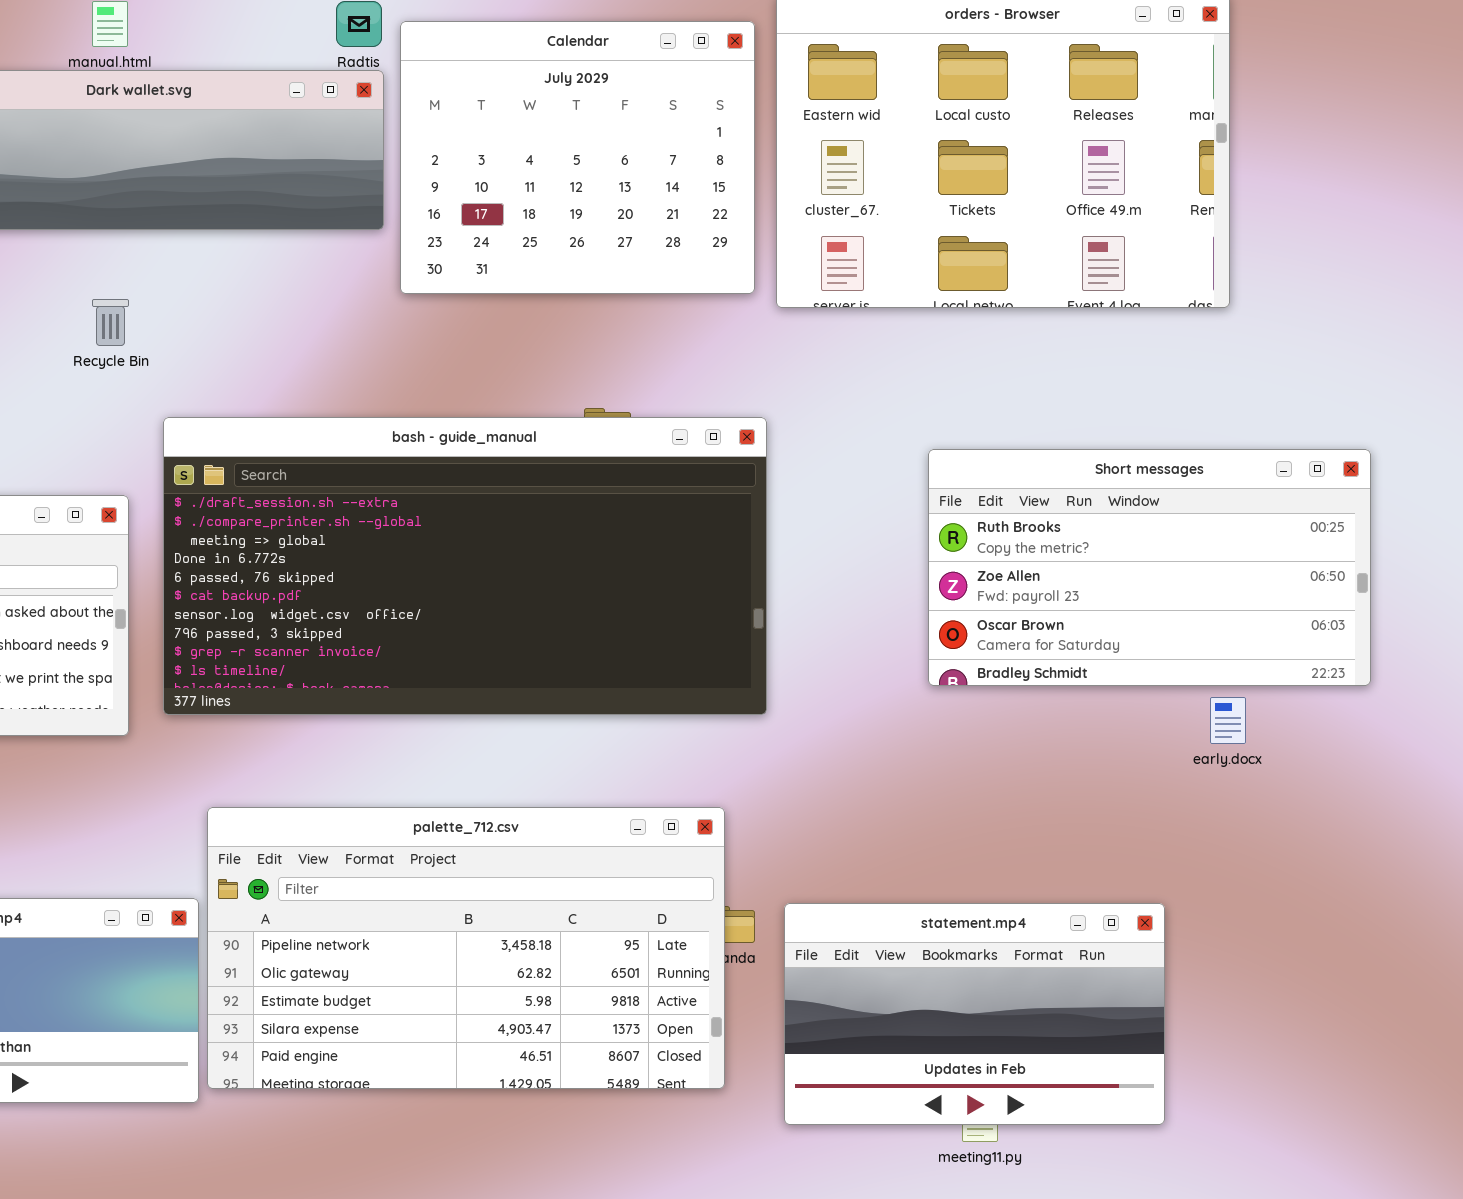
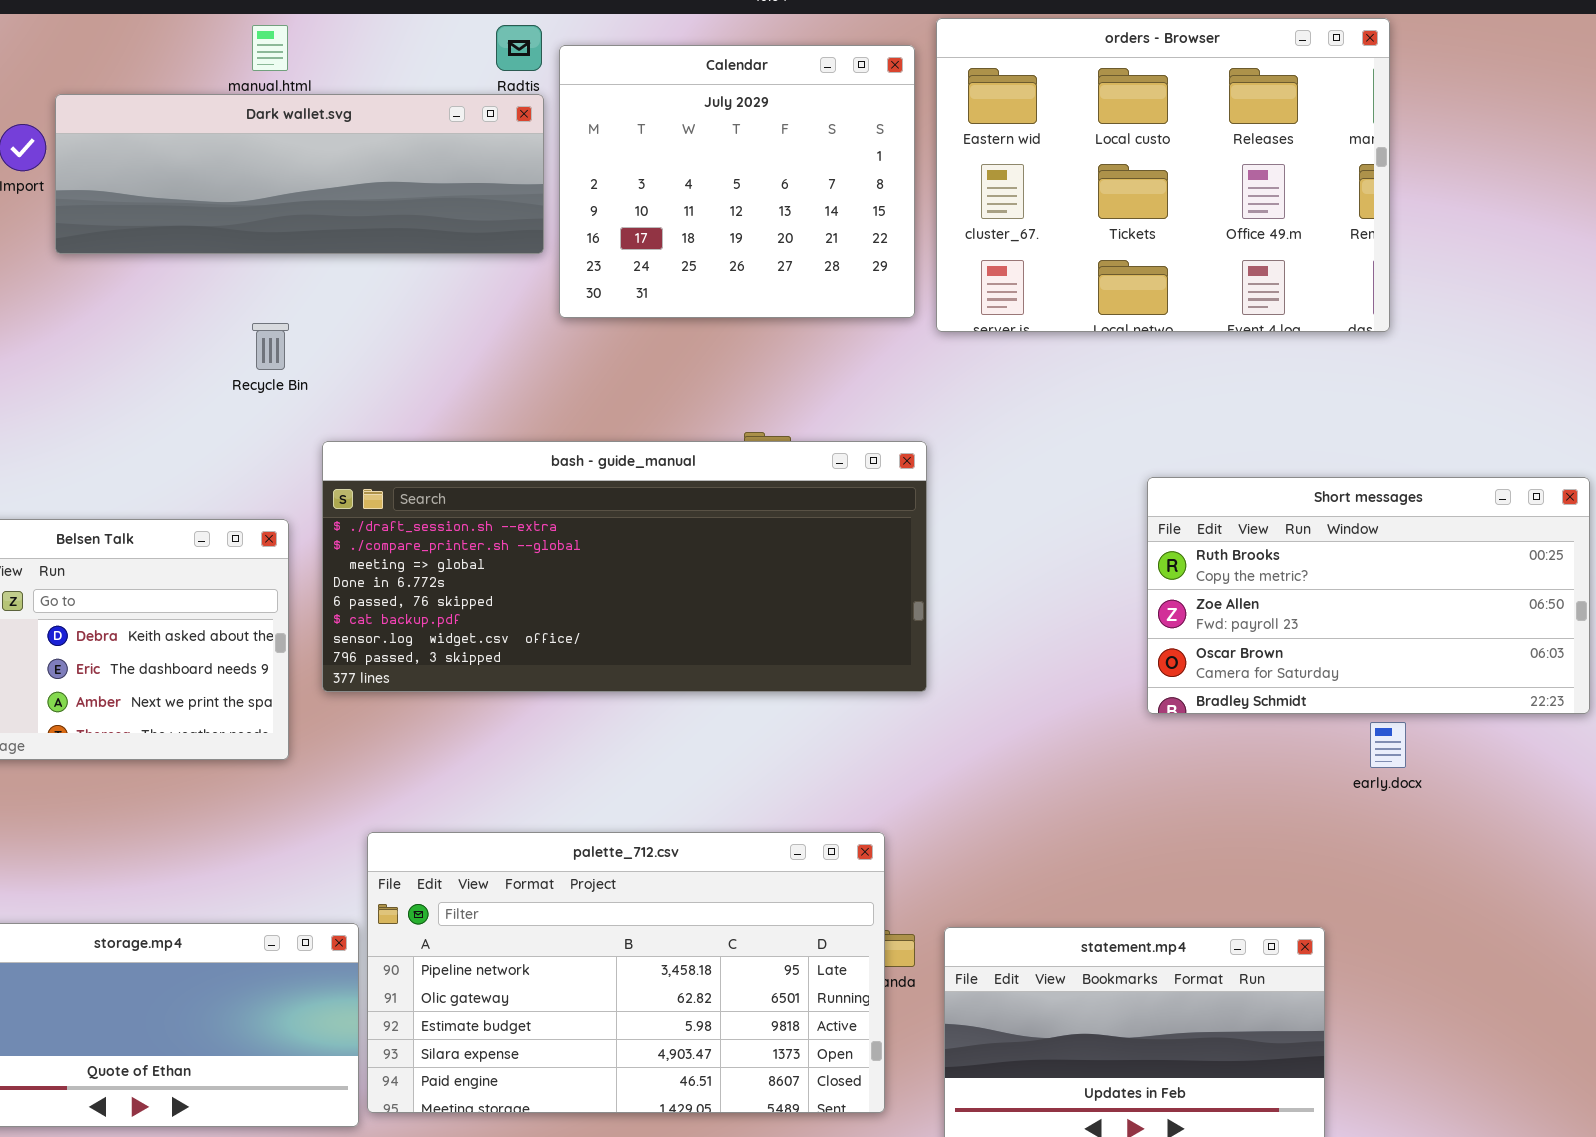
bash - guide_manual: [163,417,767,715] -> [322,441,927,692], resized
Short messages: [928,449,1371,686] -> [1147,477,1590,714], moved

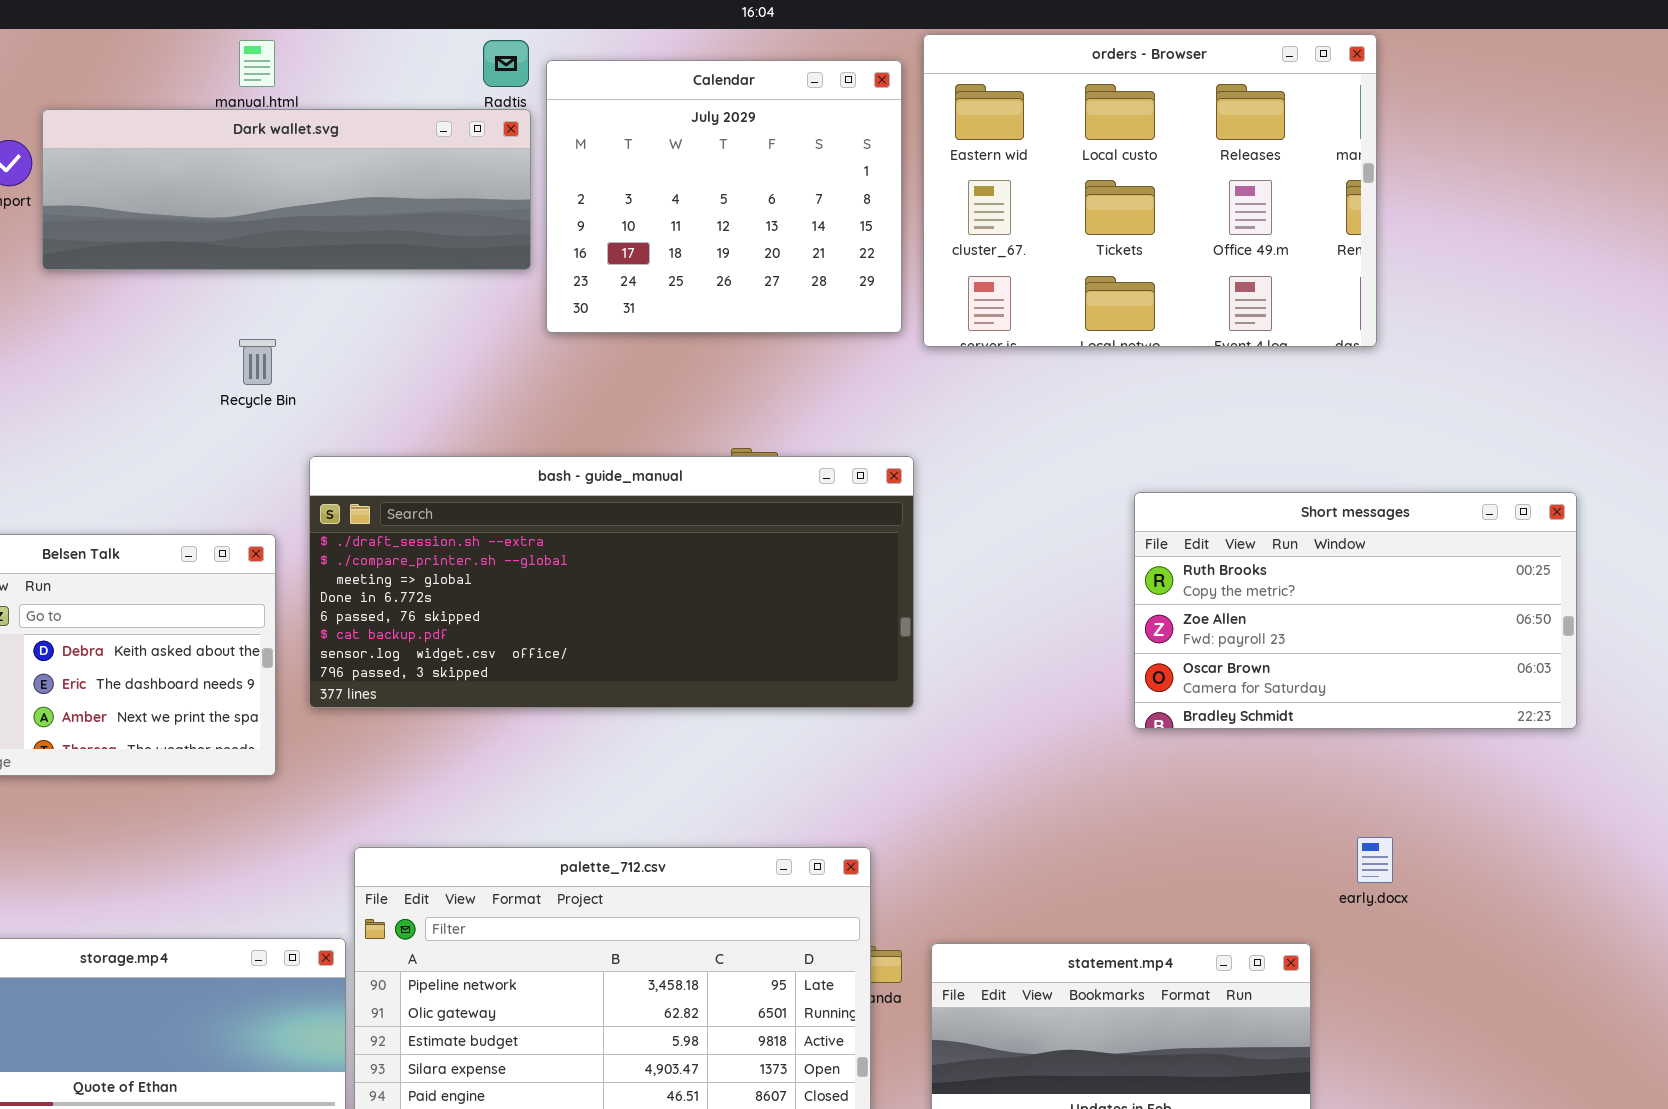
early.docx: [1370,722,1406,768] -> [1357,837,1393,883], moved

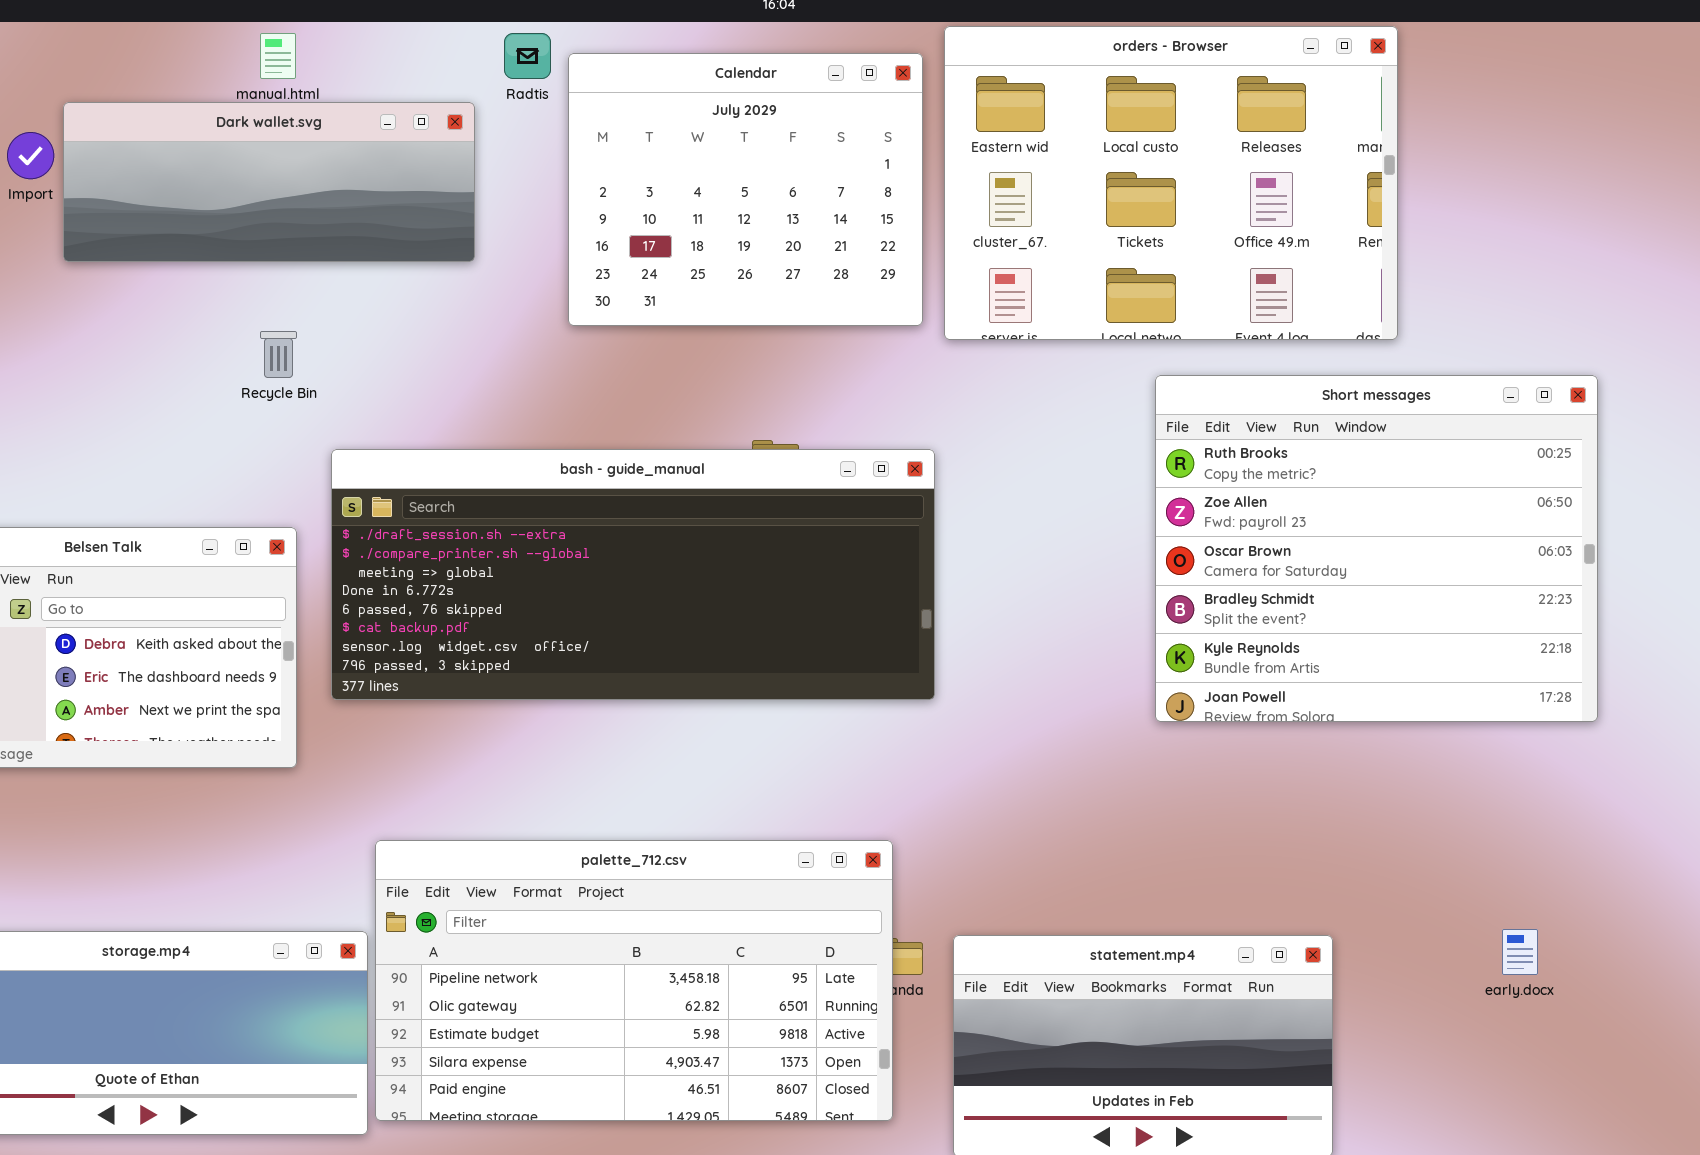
Dark wallet.svg: [42,109,531,270] -> [63,102,475,262], resized
Short messages: [1134,492,1577,729] -> [1155,375,1598,722], resized
early.docx: [1357,837,1393,883] -> [1502,929,1538,975], moved

